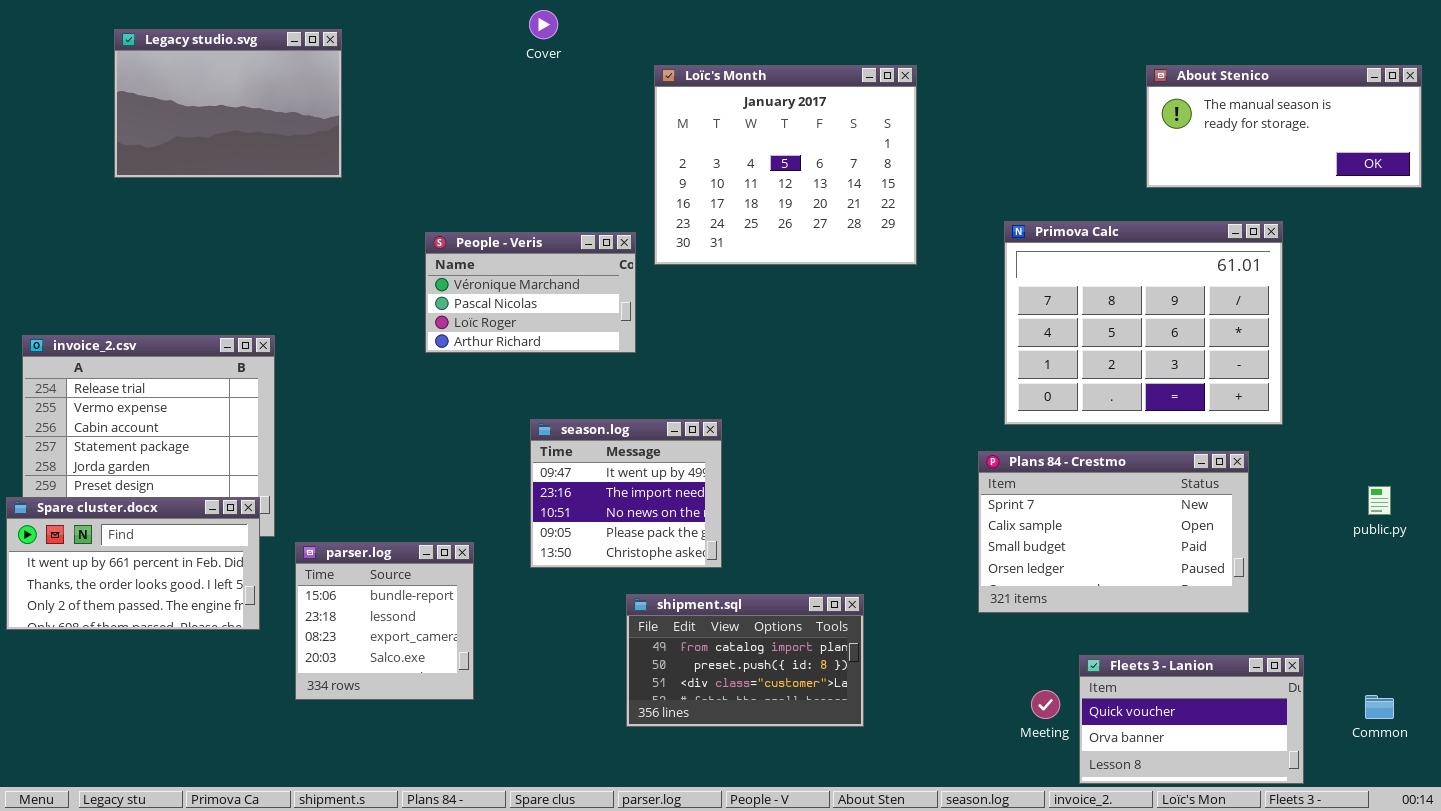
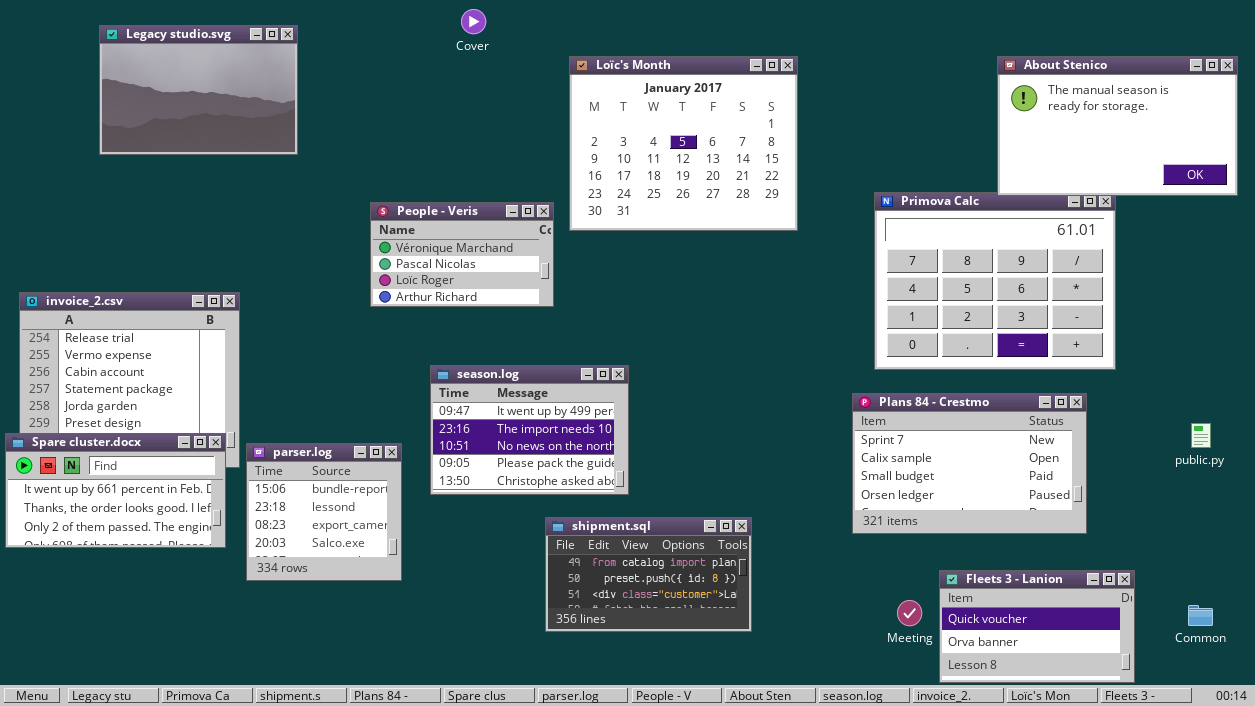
About Stenico: [1146,65,1422,188] -> [997,56,1238,196], resized
season.log: [530,419,722,568] -> [430,365,629,495], resized
parser.log: [295,542,474,700] -> [246,443,402,581], moved

